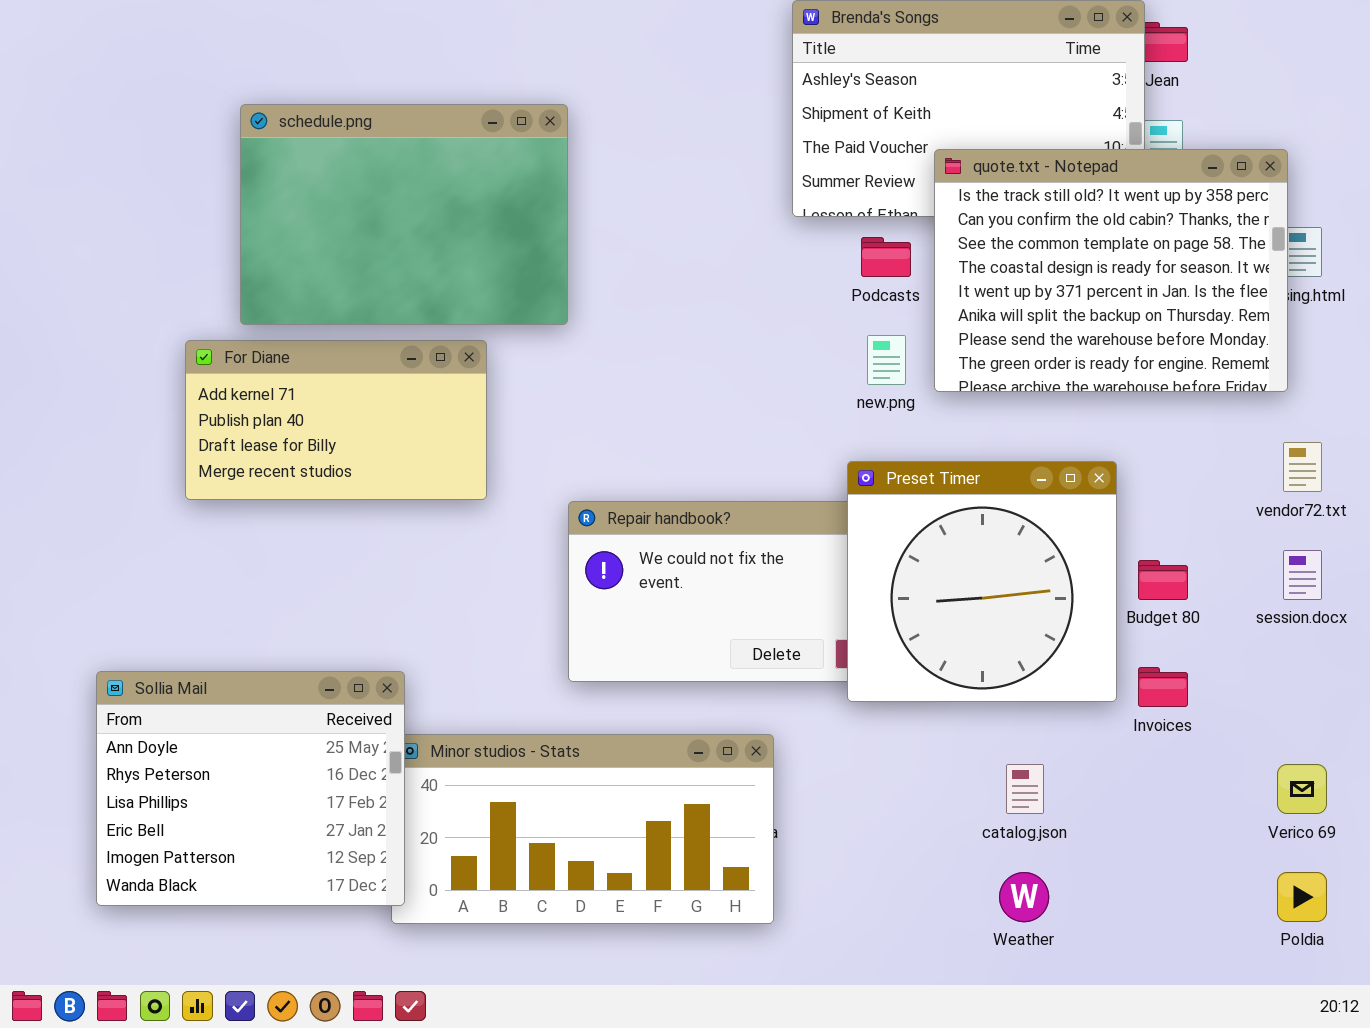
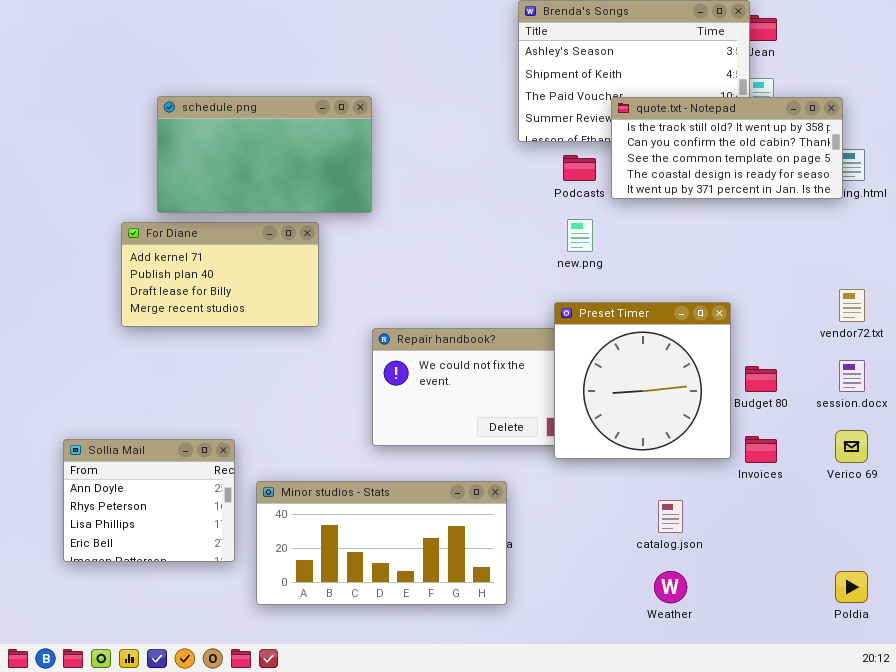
schedule.png: [240,104,568,325] -> [157,96,372,213], resized
quote.txt - Notepad: [934,149,1288,392] -> [611,97,843,199], resized
Sollia Mail: [96,671,405,906] -> [63,439,235,562], resized
Verico 69: [1277,764,1327,814] -> [835,430,868,463], moved

